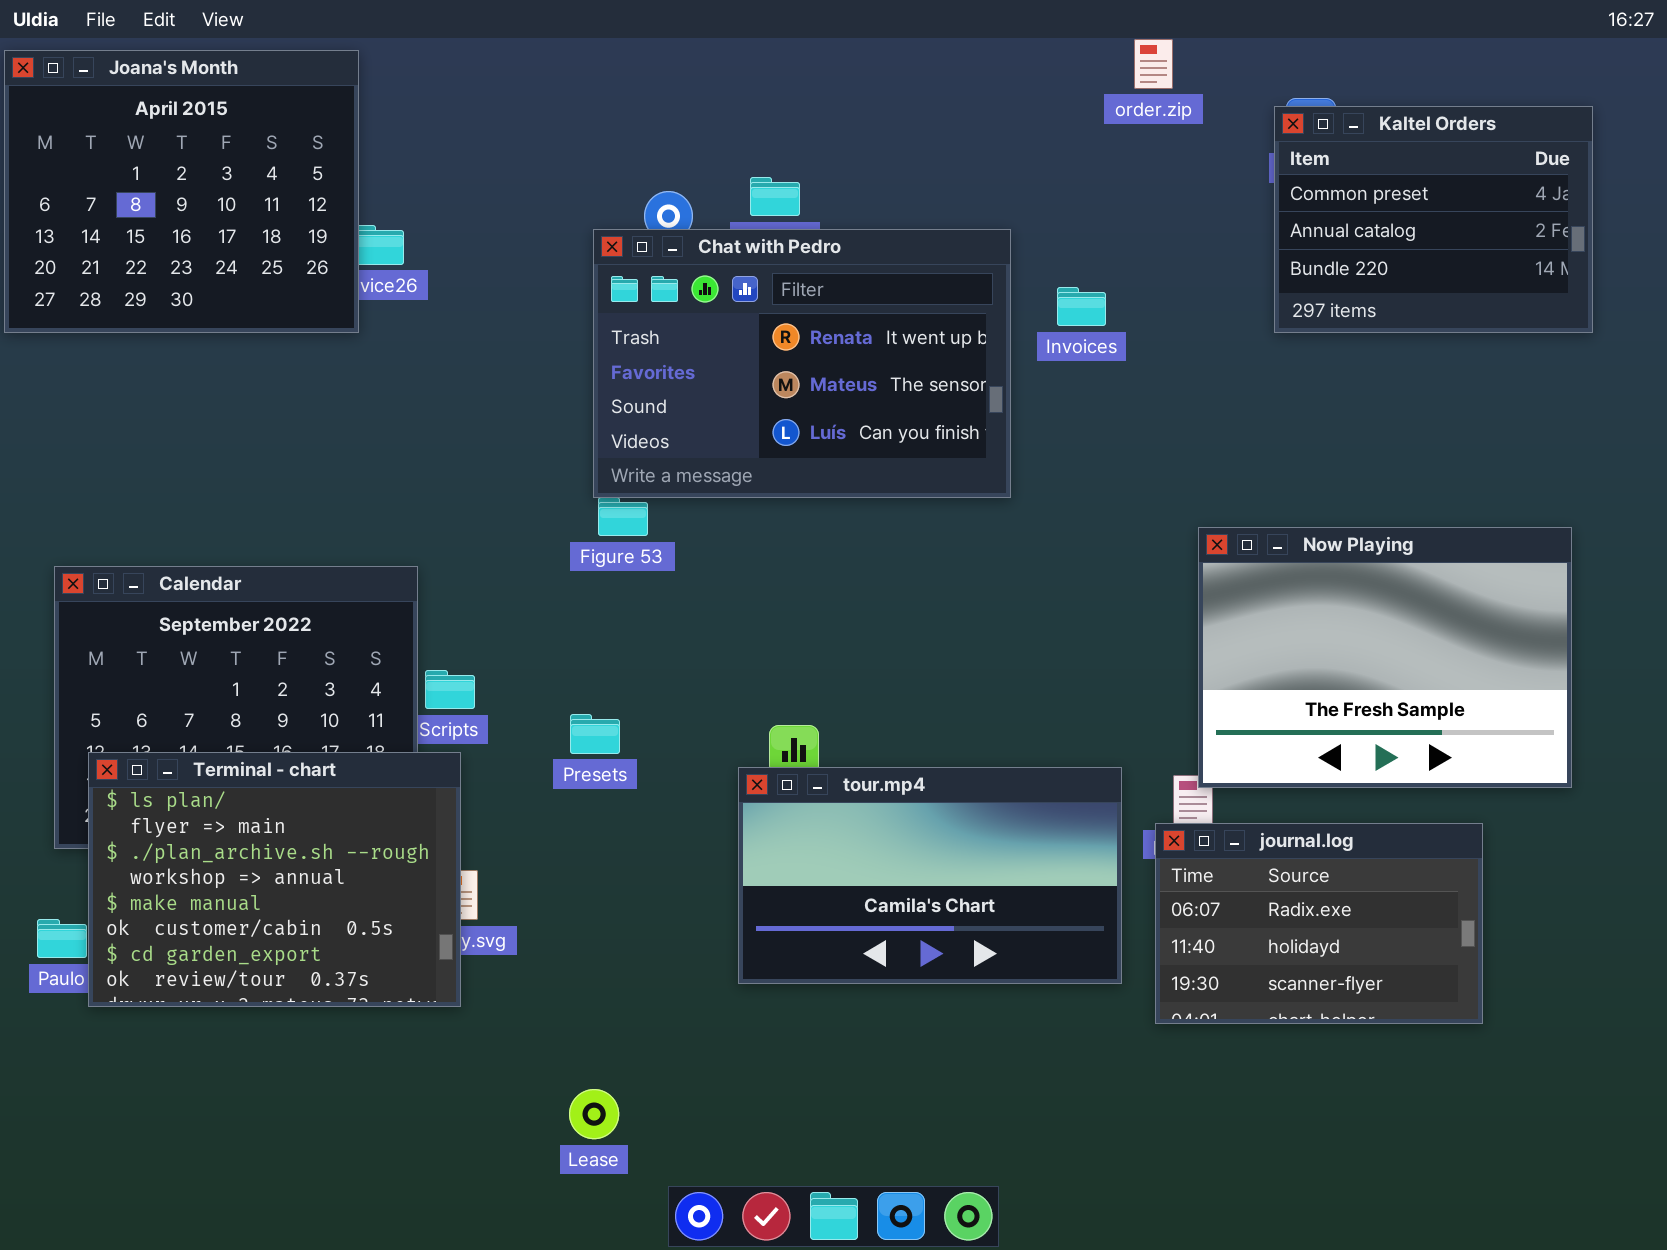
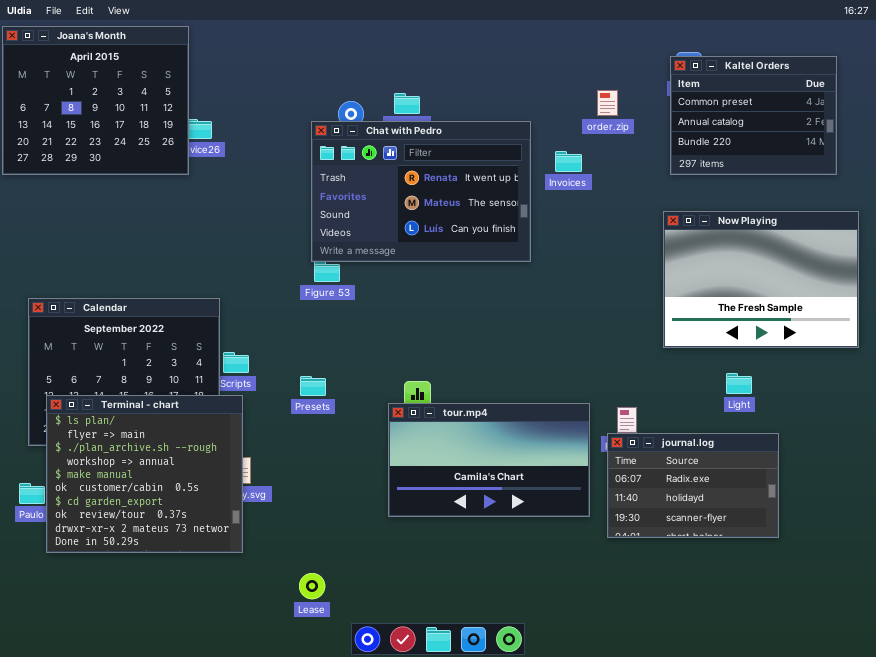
order.zip: [1134,39,1173,89] -> [597,90,618,116], moved
Now Playing: [1198,527,1572,788] -> [663,211,859,348], moved
Terminal - chart: [88,752,461,1007] -> [46,395,243,553], resized

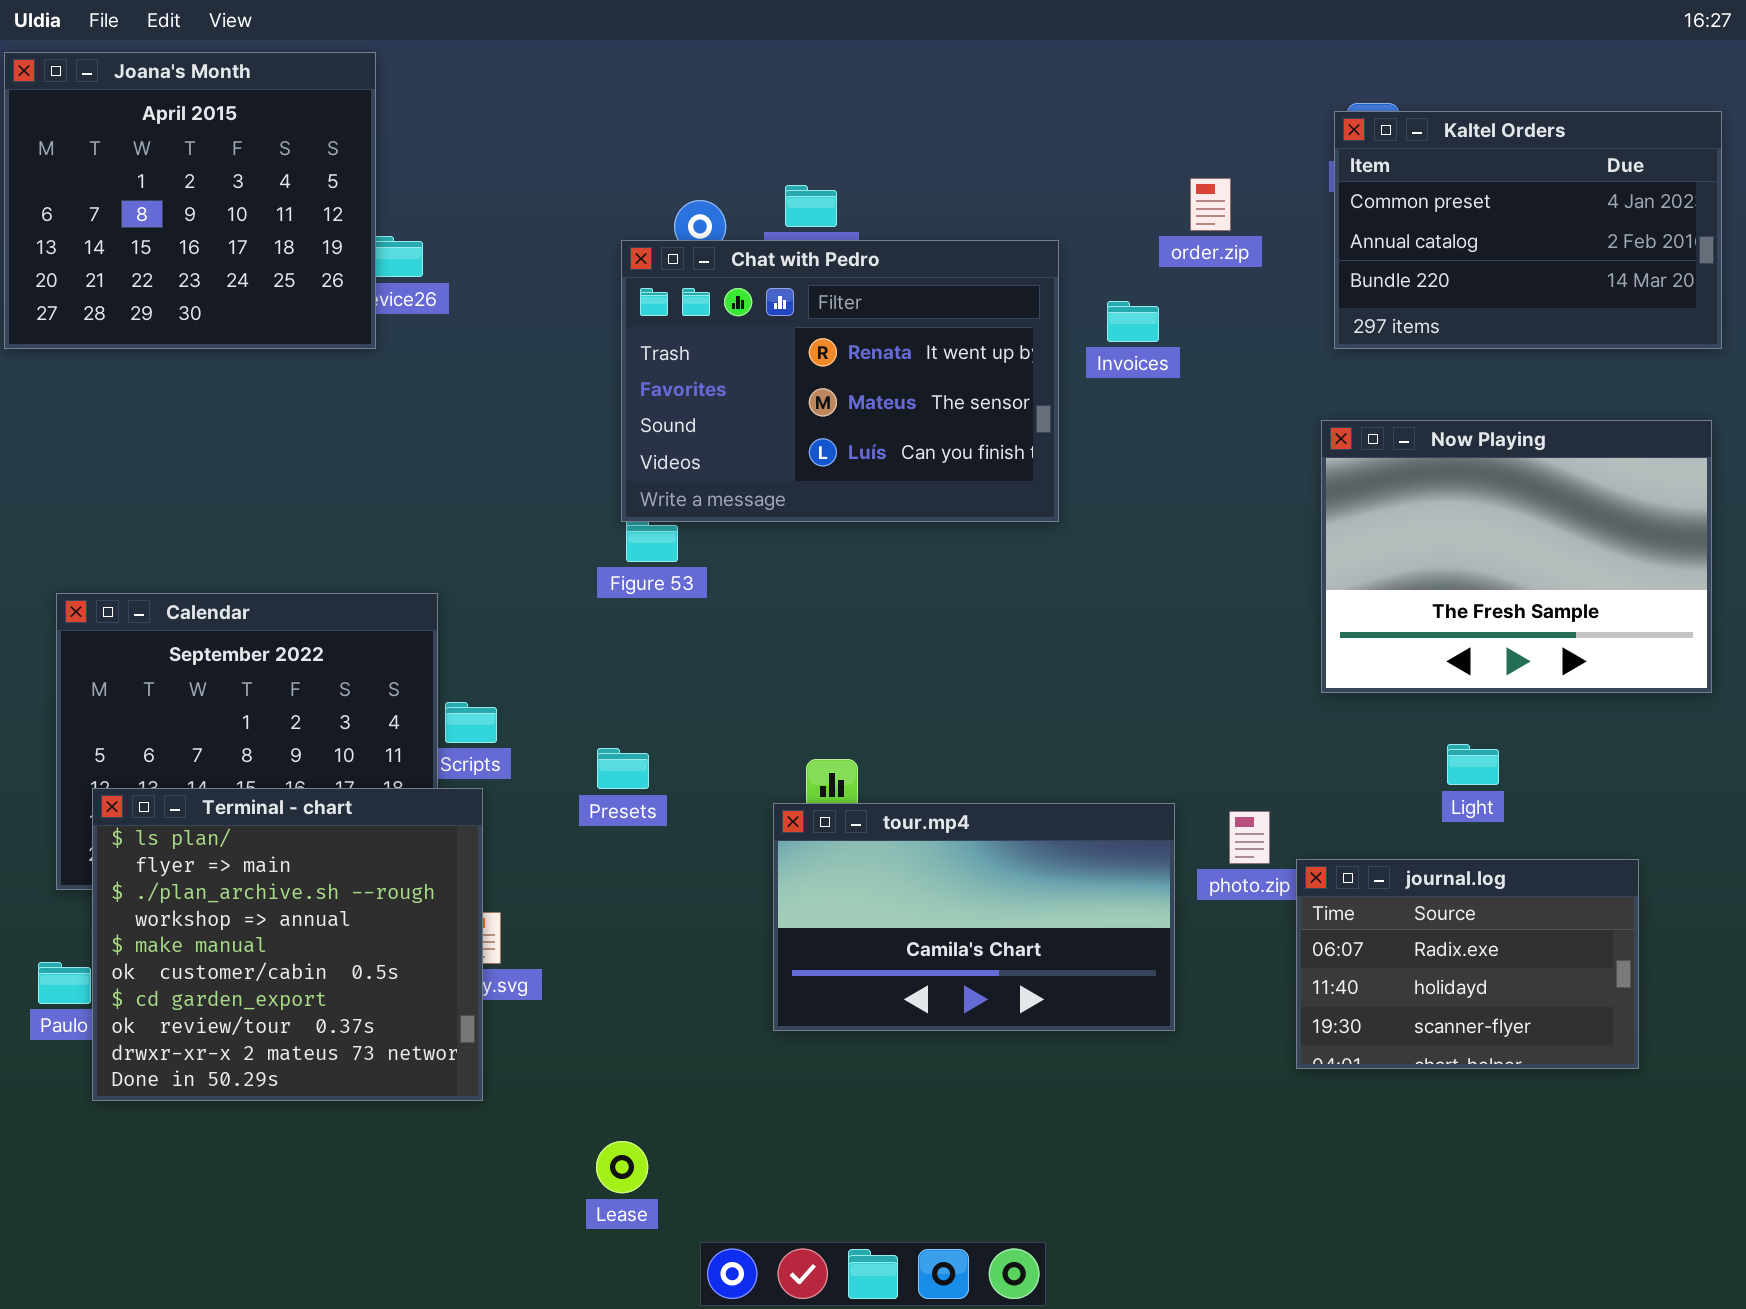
Kaltel Orders: [670,56,837,175] -> [1334,111,1722,349], resized
journal.log: [607,433,779,538] -> [1296,859,1639,1069], moved

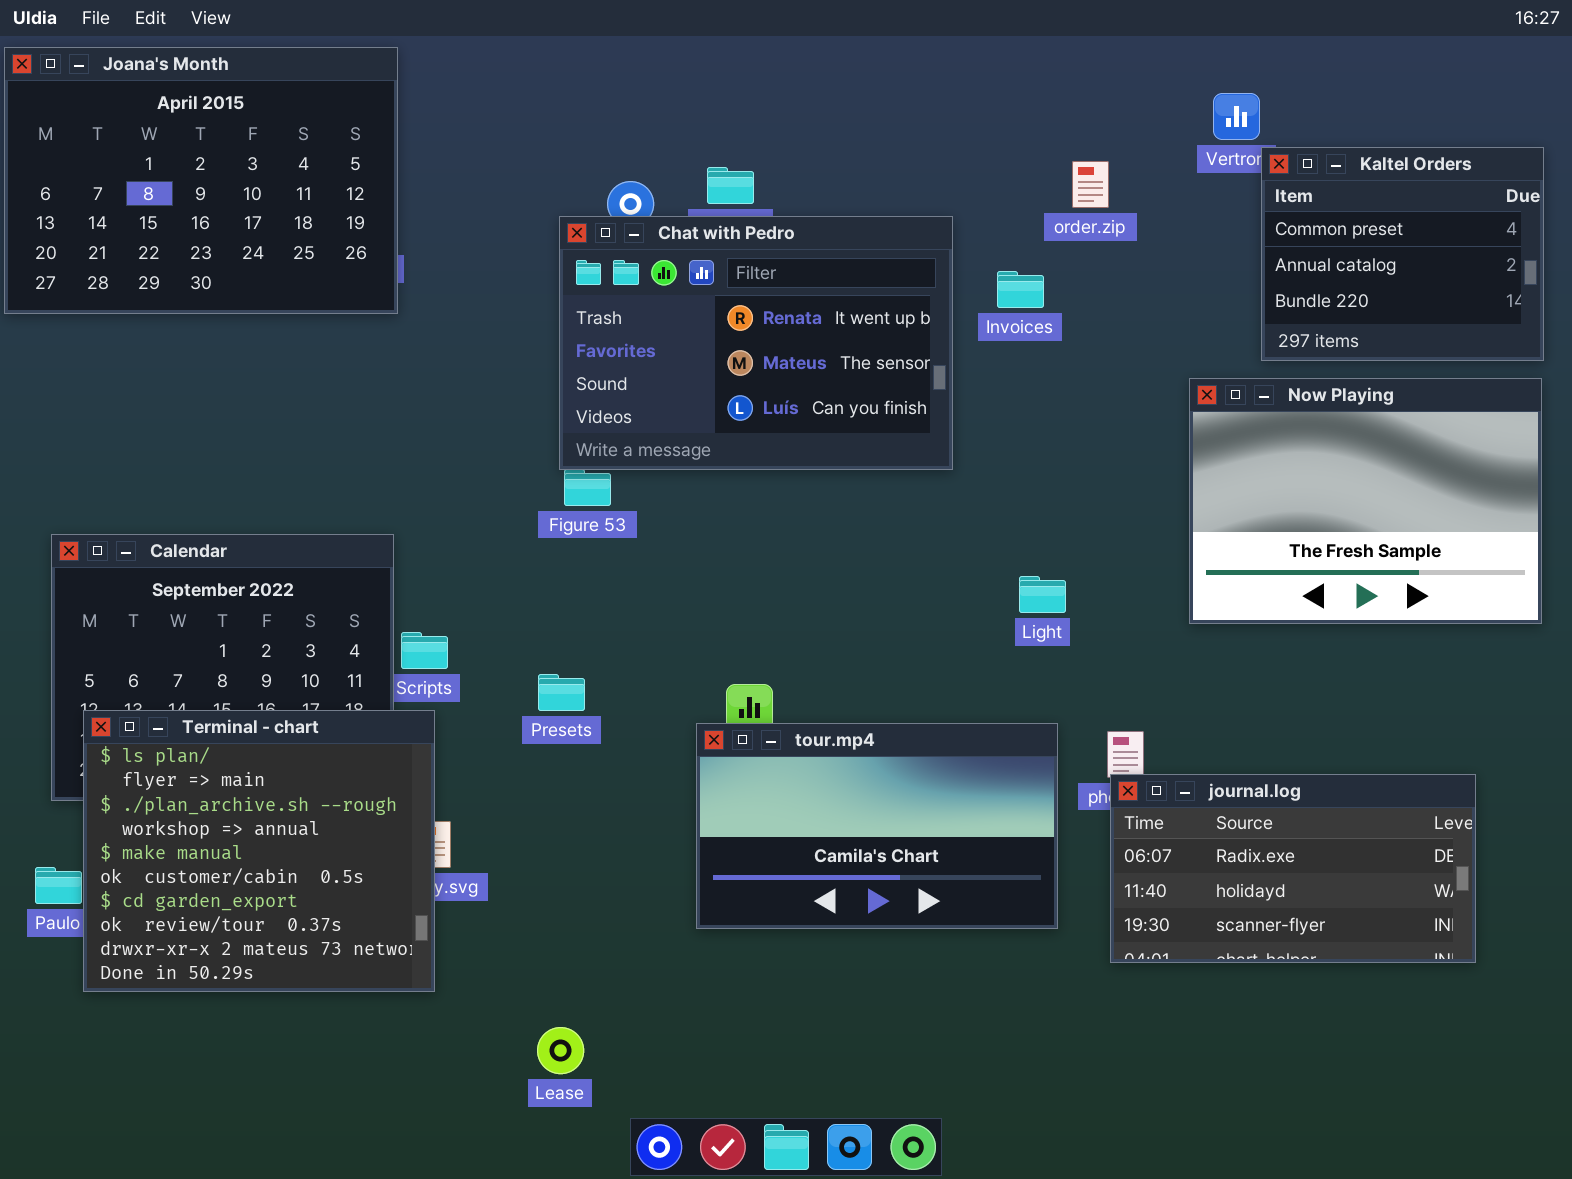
Joana's Month: [4,52,376,349] -> [4,47,398,314], resized
Kaltel Orders: [1334,111,1722,349] -> [1261,147,1544,361], moved, resized
Light: [1447,744,1499,785] -> [1019,576,1066,613], moved
journal.log: [1296,859,1639,1069] -> [1110,774,1476,963], resized

